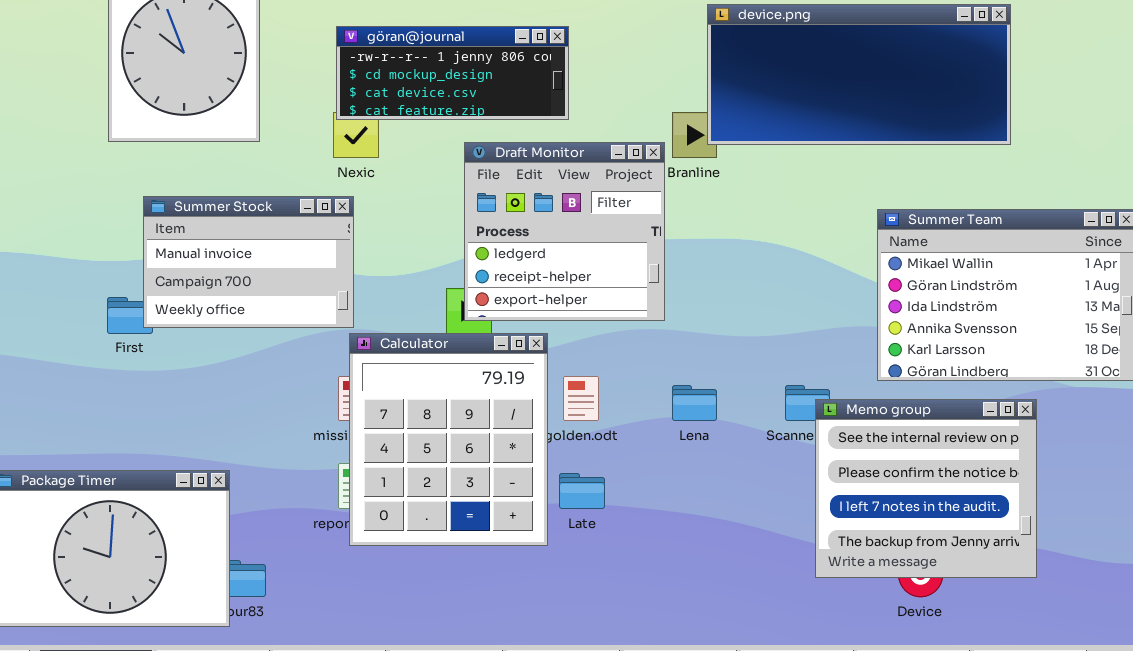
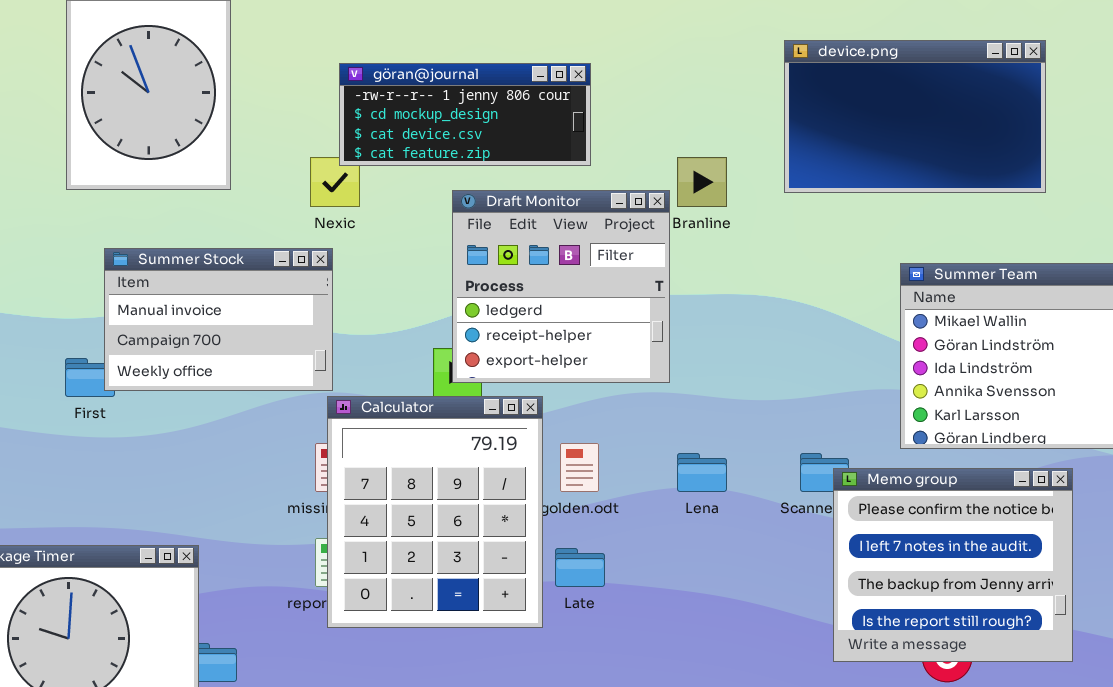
device.png: [707,4,1011,145] -> [784,40,1046,193], resized
göran@journal: [336,26,569,120] -> [339,63,591,166], moved
Memo group: [815,399,1037,578] -> [833,468,1073,662], scrolled down 1 row

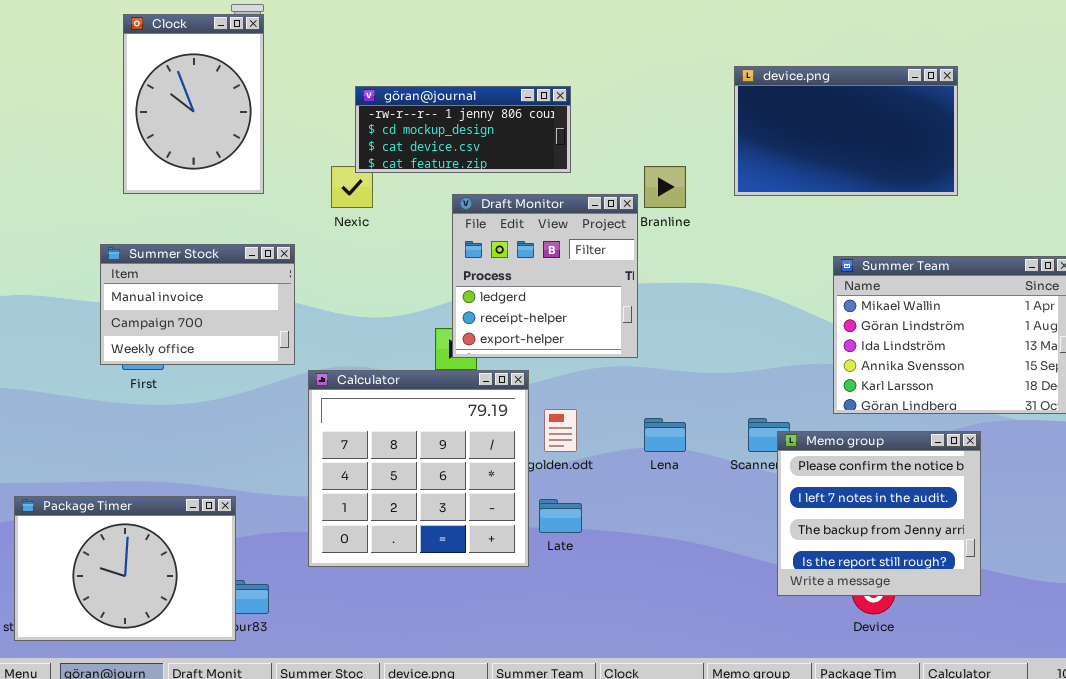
Summer Stock: [104,248,333,391] -> [100,244,295,365], moved
Calculator: [327,396,543,628] -> [308,370,529,567], resized

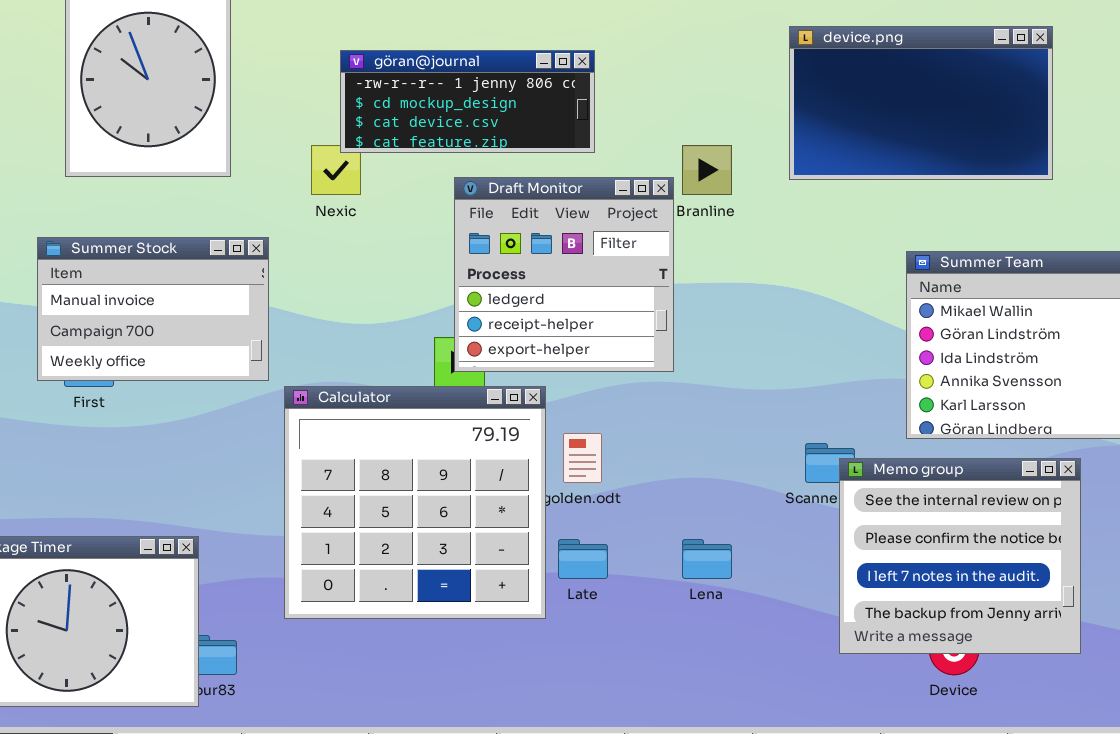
Lena: [644,418,686,452] -> [682,539,732,579], moved
Memo group: [777,431,981,596] -> [839,458,1081,654], scrolled up 1 row

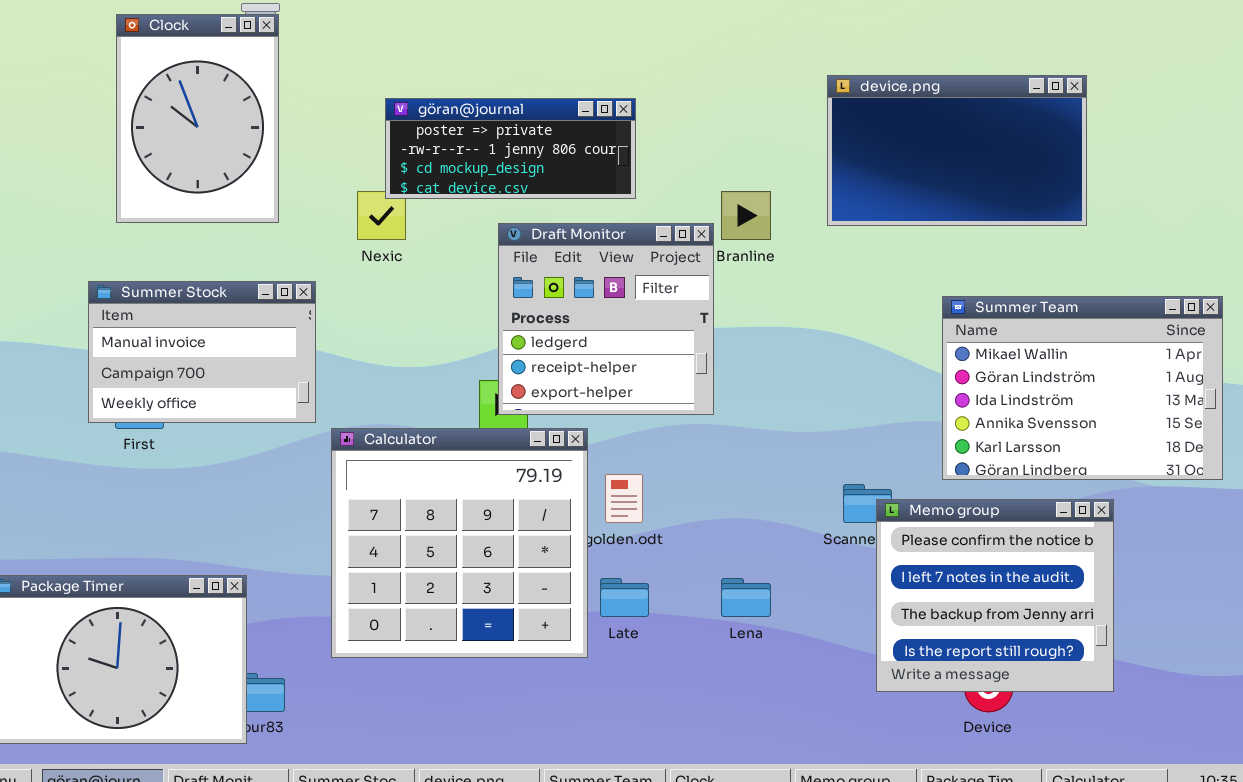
göran@journal: [340,50,595,153] -> [385,98,636,199], scrolled up 1 row
Memo group: [839,458,1081,654] -> [876,499,1114,692], scrolled down 1 row

